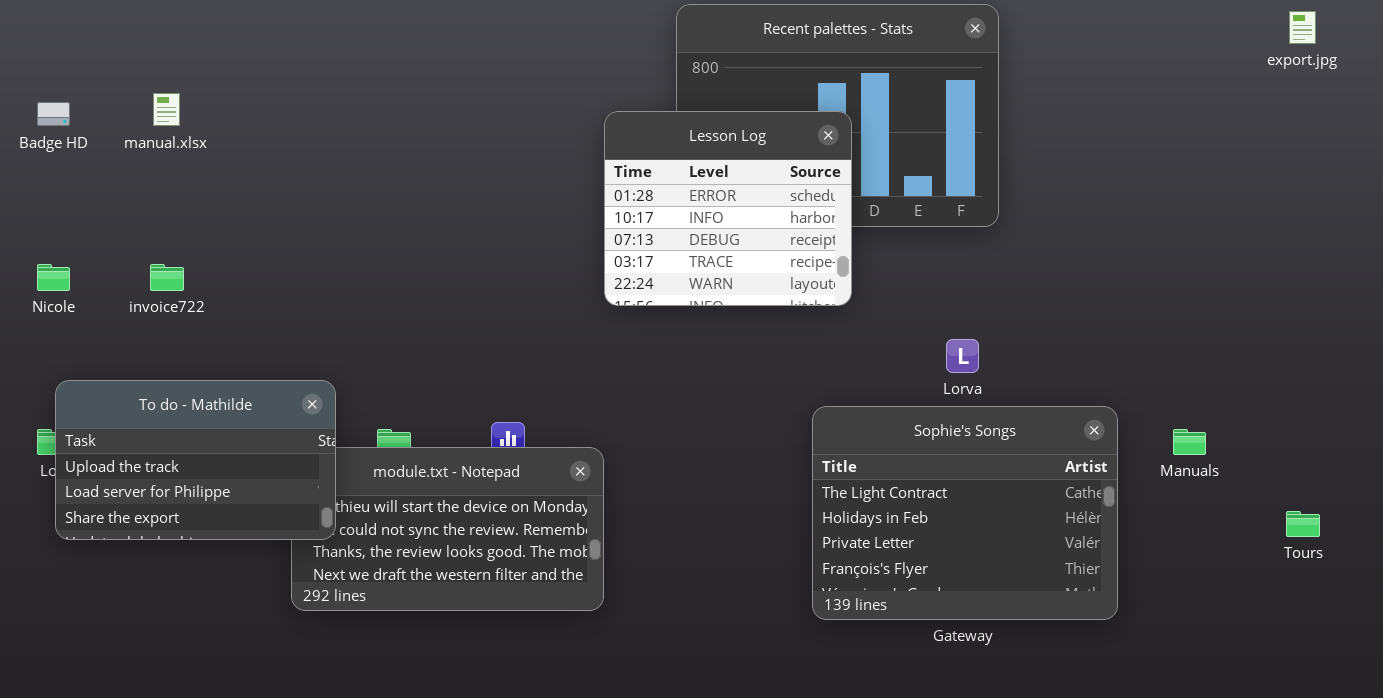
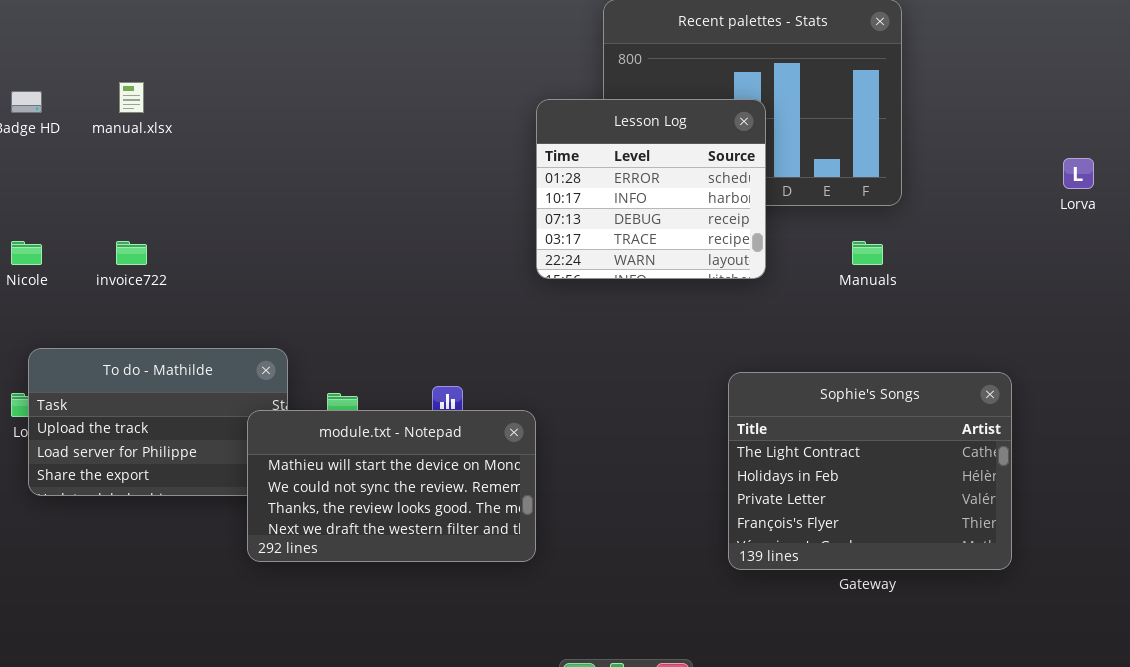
Lorva: [946,339,979,373] -> [1063,158,1094,189], moved
Manuals: [1173,429,1206,455] -> [852,241,883,265], moved
module.txt - Notepad: [291,447,604,611] -> [247,410,536,562], raised

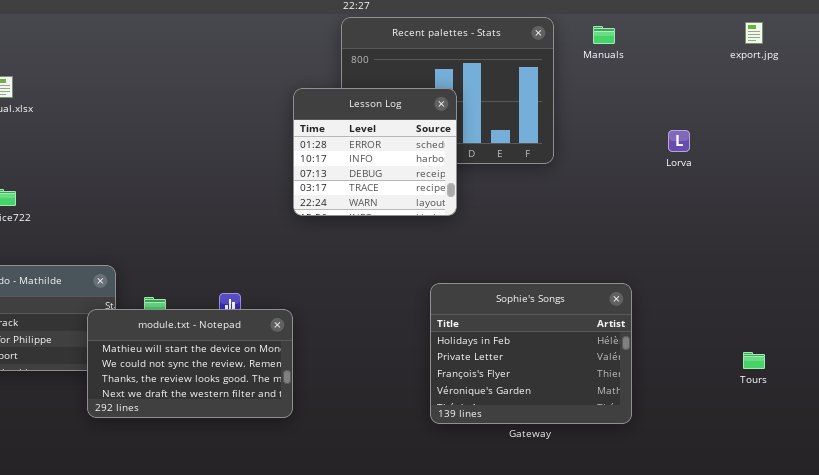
Manuals: [852,241,883,265] -> [593,26,615,44], moved
Sophie's Songs: [728,372,1012,570] -> [430,283,632,424], scrolled down 1 row

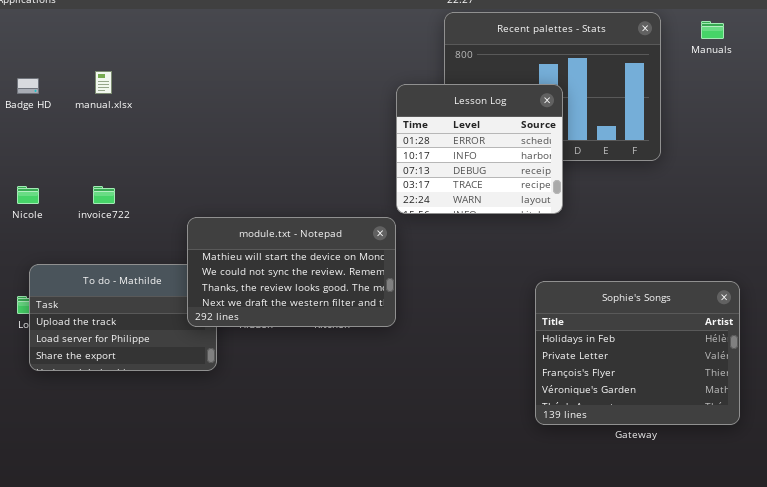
module.txt - Notepad: [87,309,293,418] -> [187,217,396,327], moved

